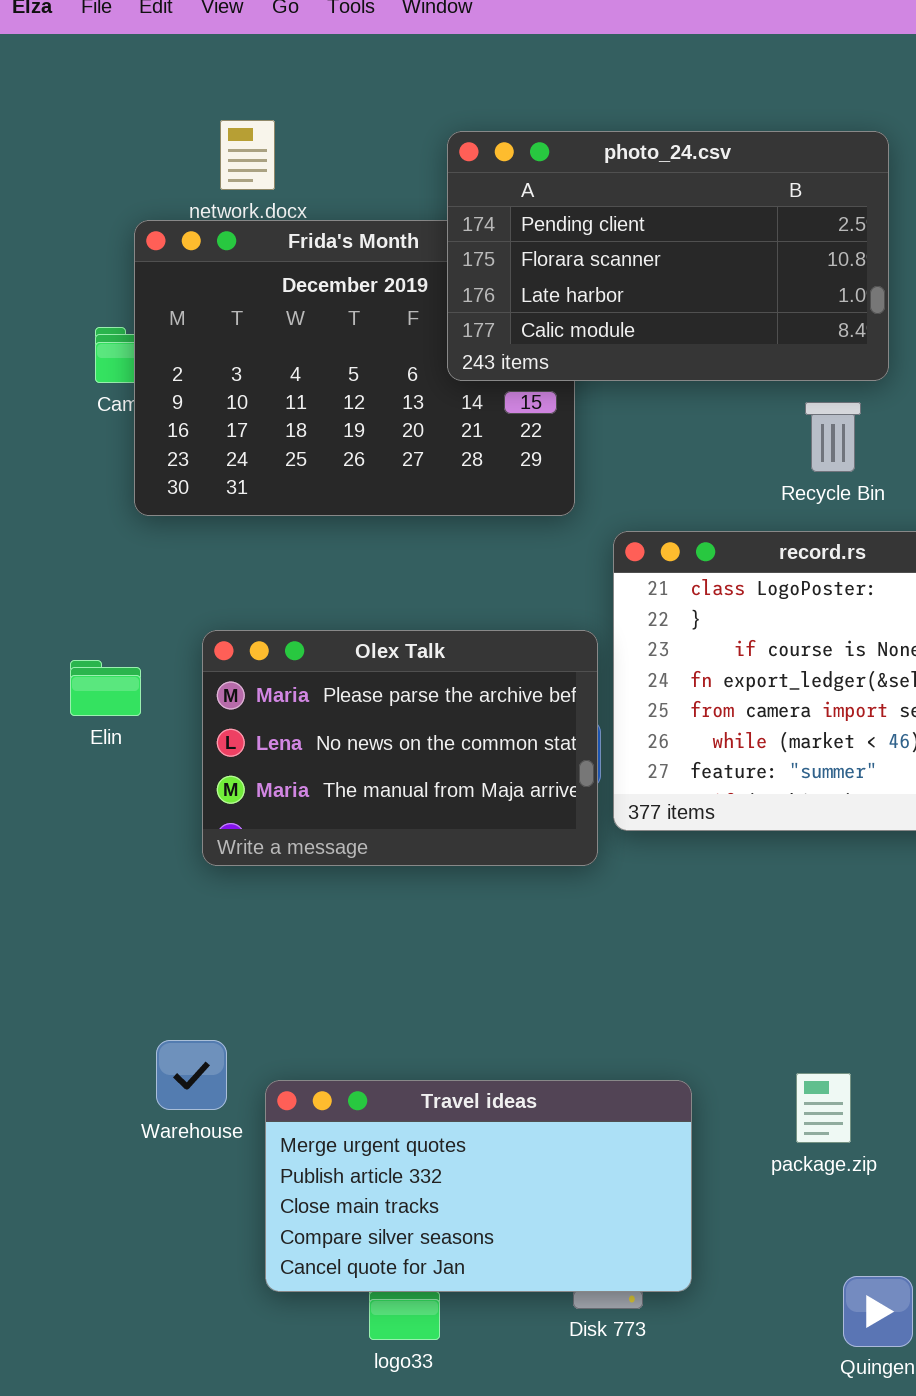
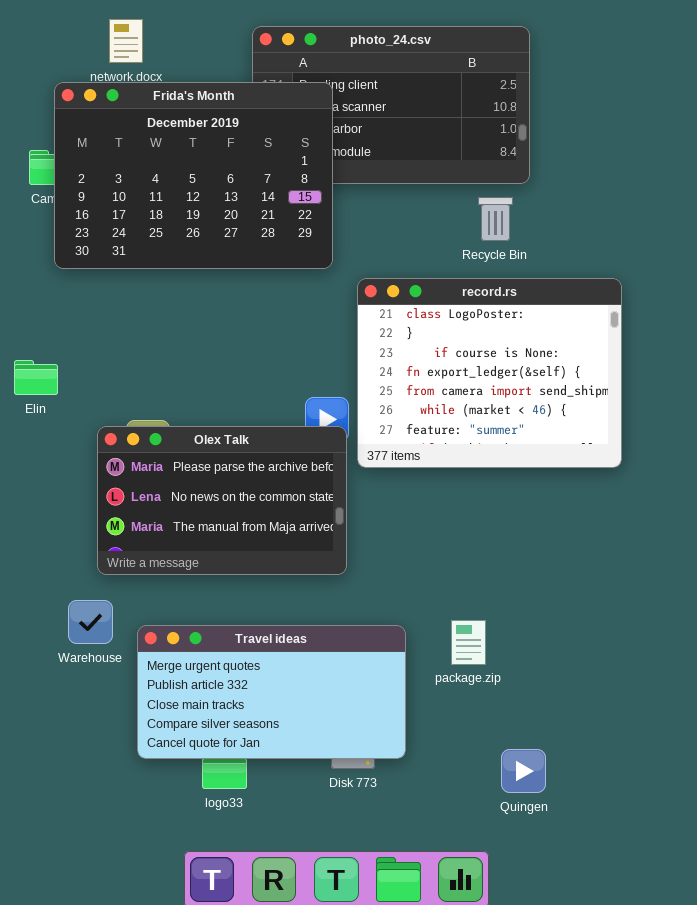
Frida's Month: [134,220,575,516] -> [54,82,333,269], raised
Olex Talk: [202,630,598,866] -> [97,426,347,575], moved
package.zip: [796,1073,851,1143] -> [451,620,486,665], moved

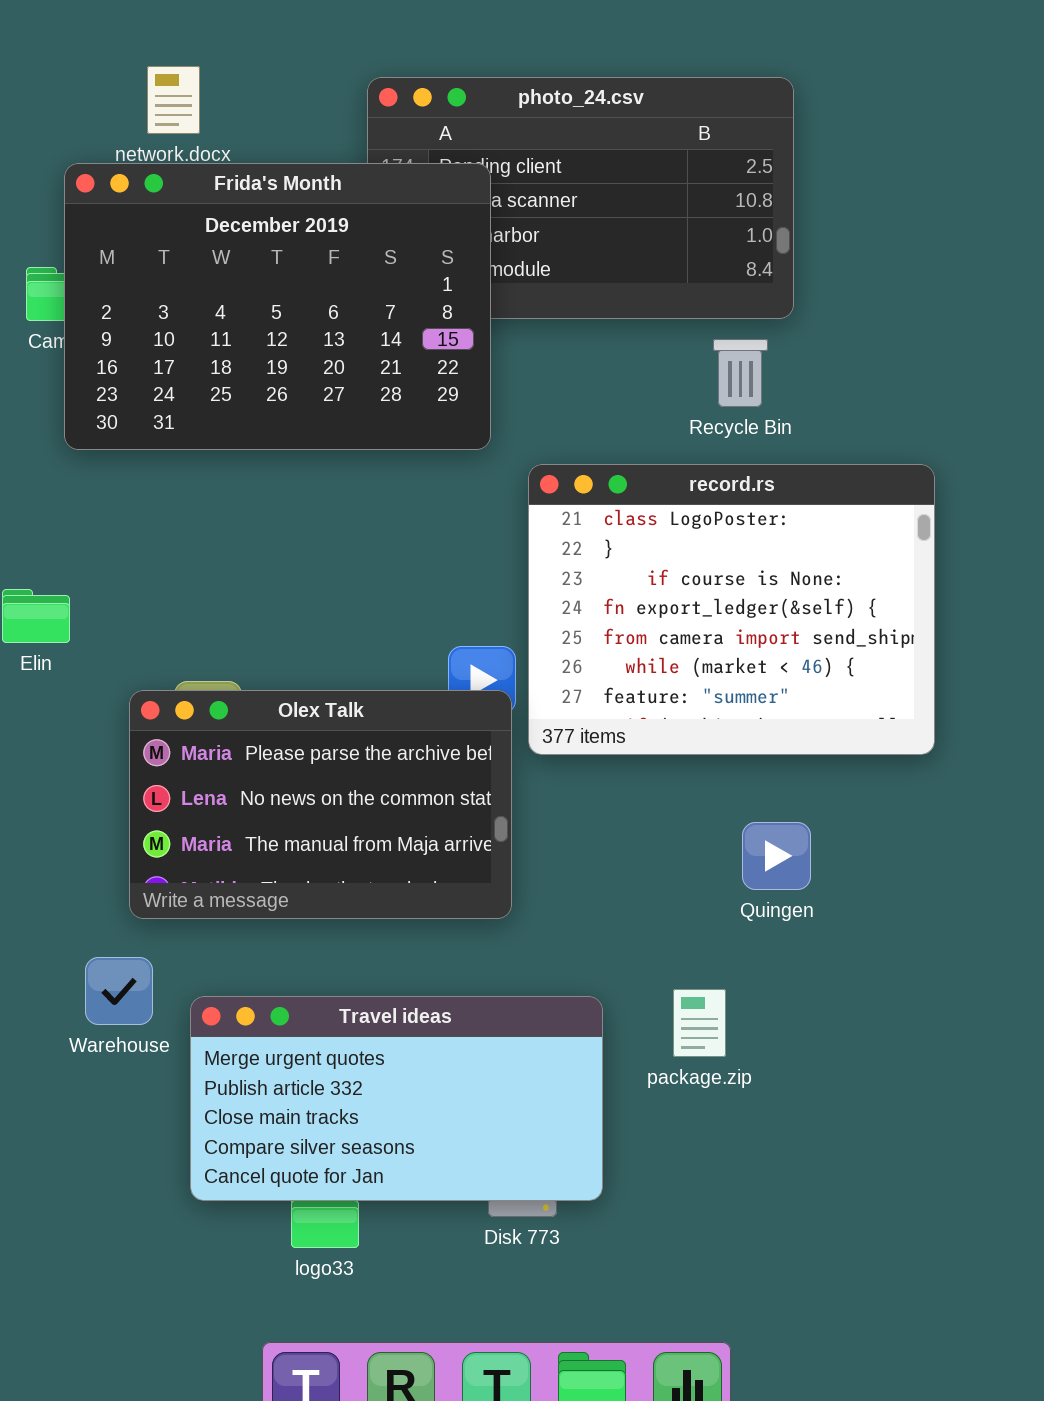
Quingen: [501,749,546,793] -> [742,822,811,890], moved

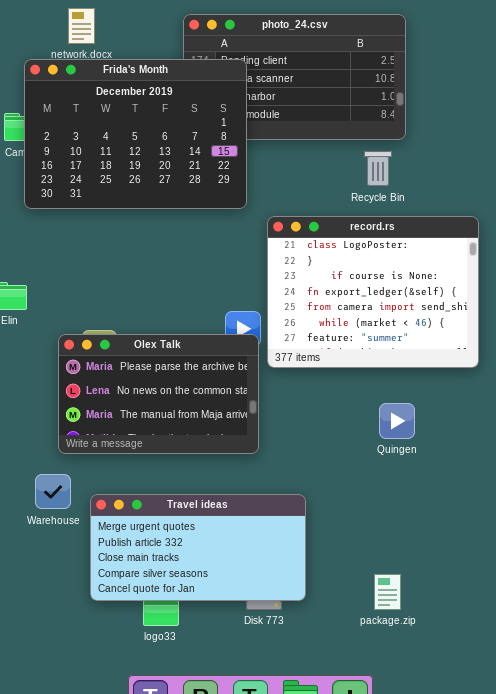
package.zip: [673,989,726,1057] -> [374,574,401,610], moved

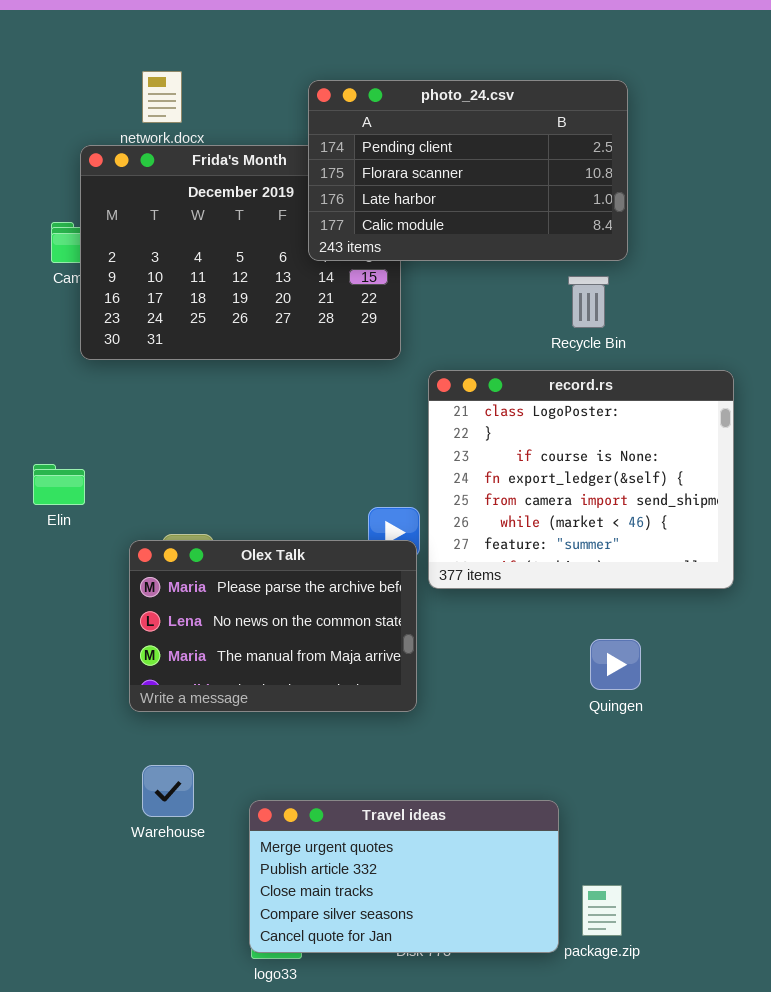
photo_24.csv: [183,14,406,140] -> [308,80,628,261], raised
Warehouse: [35,474,71,509] -> [142,765,194,817], moved
Travel ideas: [90,494,306,601] -> [249,800,559,953], moved

